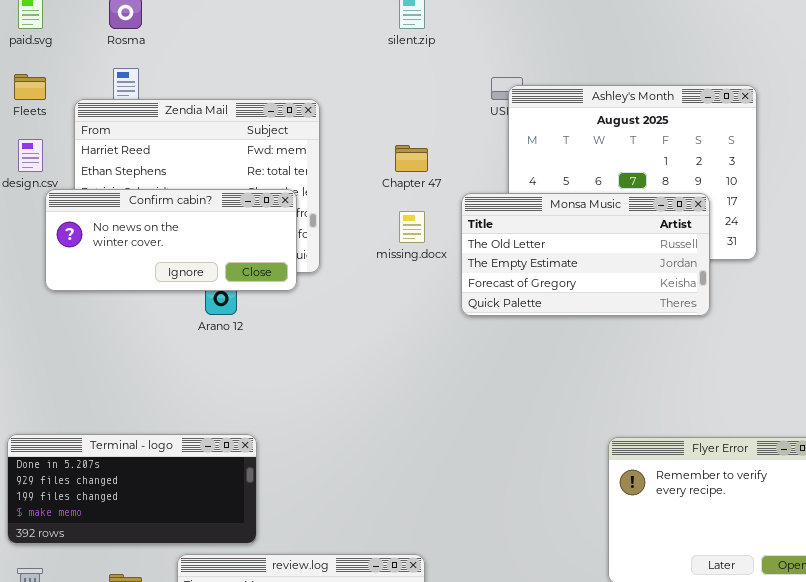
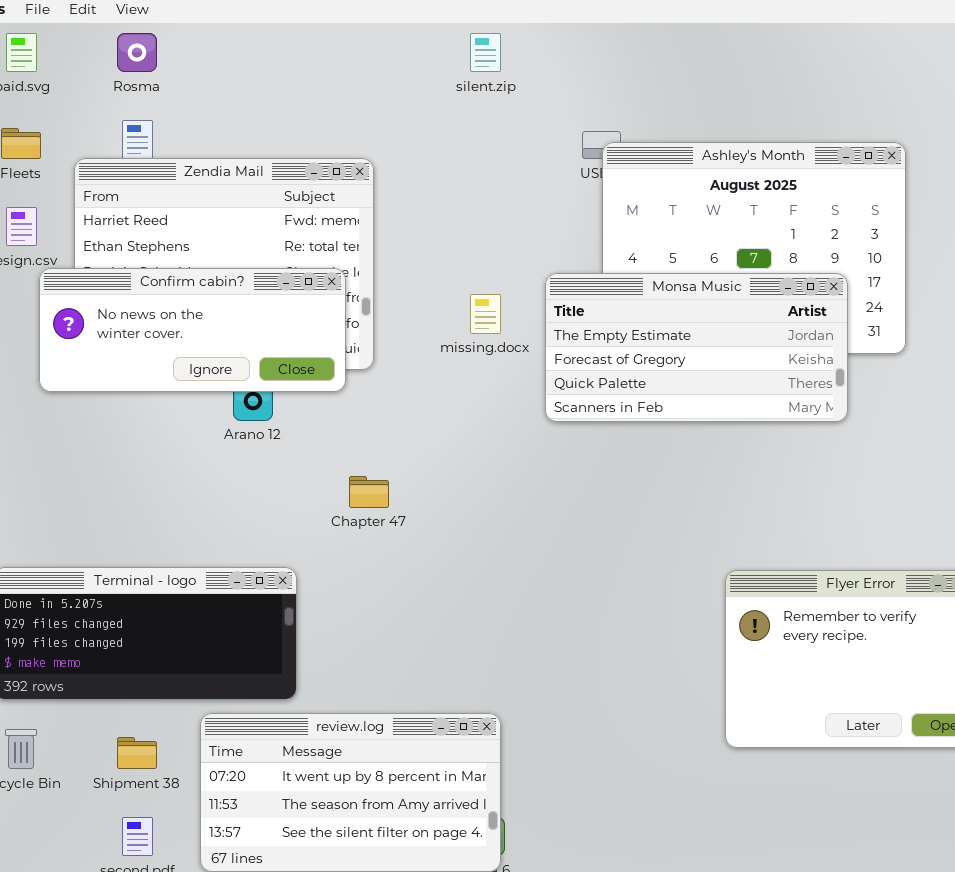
Chapter 47: [395,145,428,172] -> [349,476,389,508], moved
Monsa Music: [461,193,710,316] -> [545,273,848,422], scrolled down 1 row

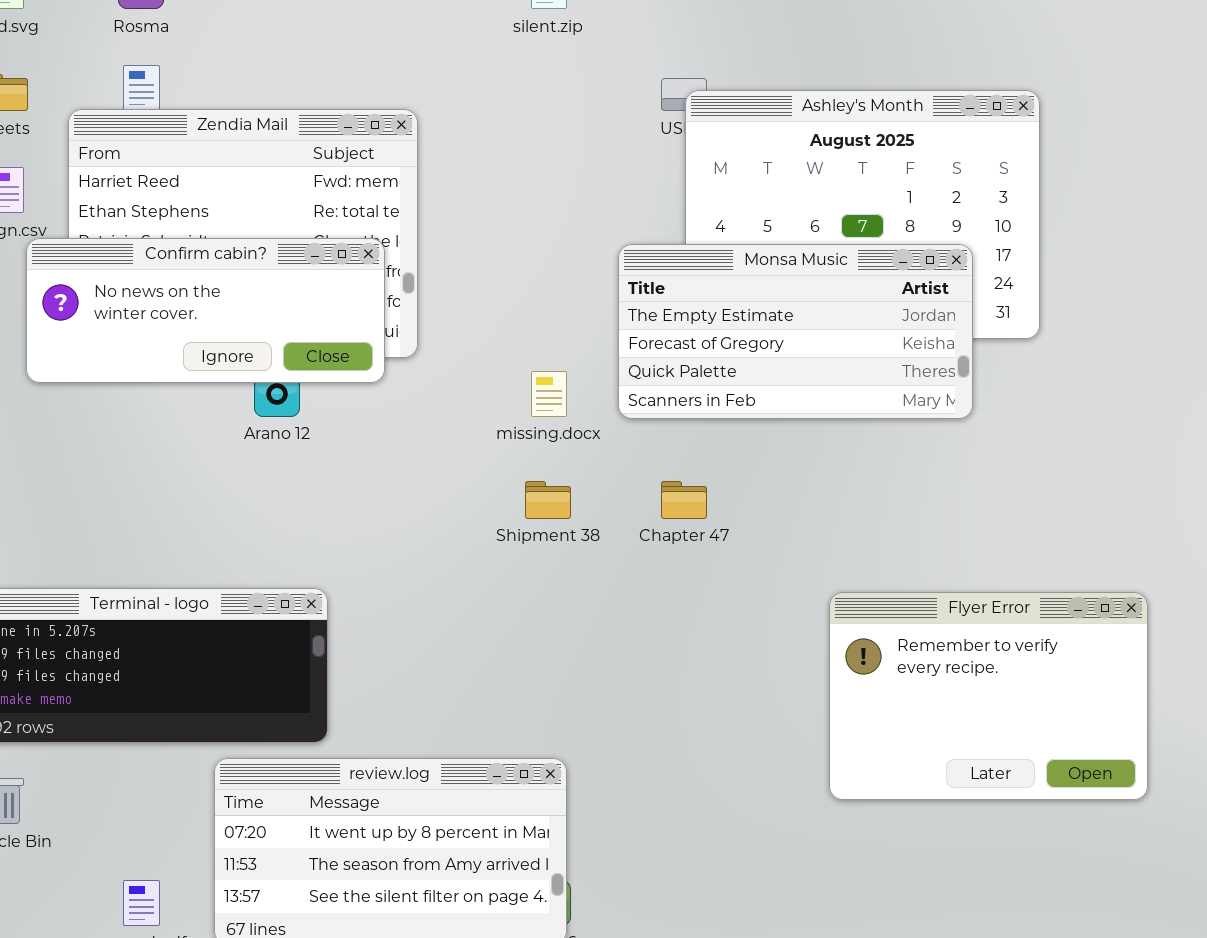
missing.docx: [470,294,501,334] -> [531,371,567,417], moved
Chapter 47: [349,476,389,508] -> [661,481,707,519], moved
Shipment 38: [117,737,157,769] -> [525,481,571,519], moved

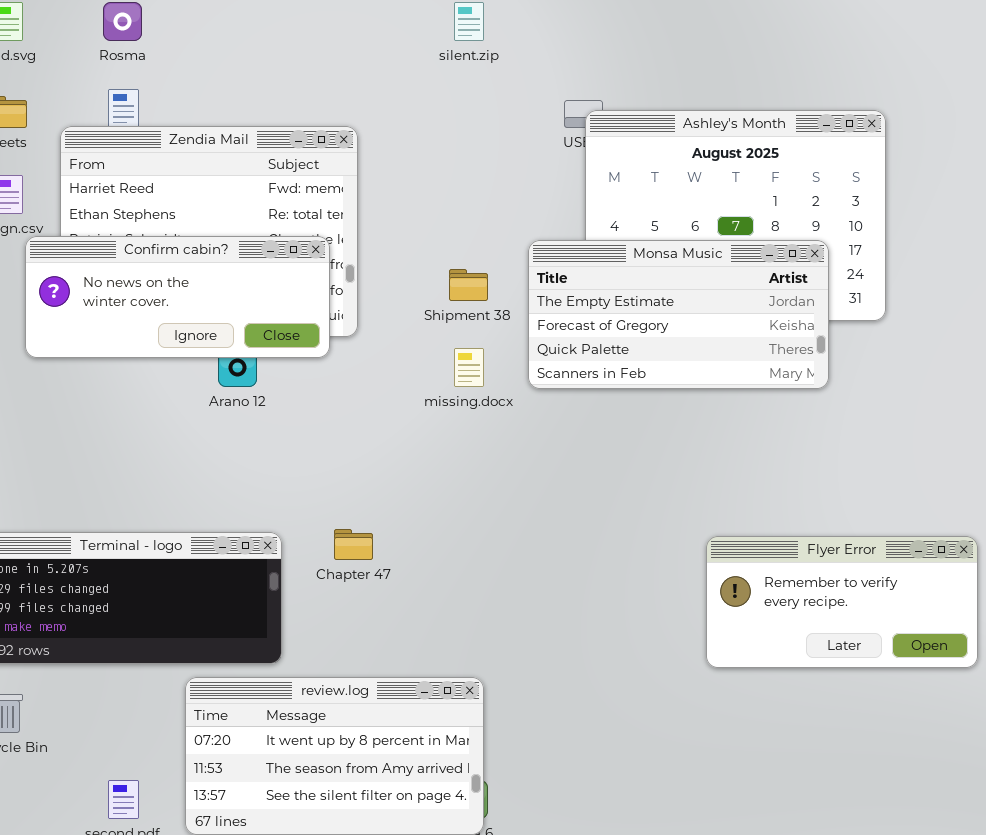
Shipment 38: [525,481,571,519] -> [449,269,488,301], moved
Chapter 47: [661,481,707,519] -> [334,529,373,560], moved
Flyer Error: [829,592,1148,800] -> [706,536,978,668], resized

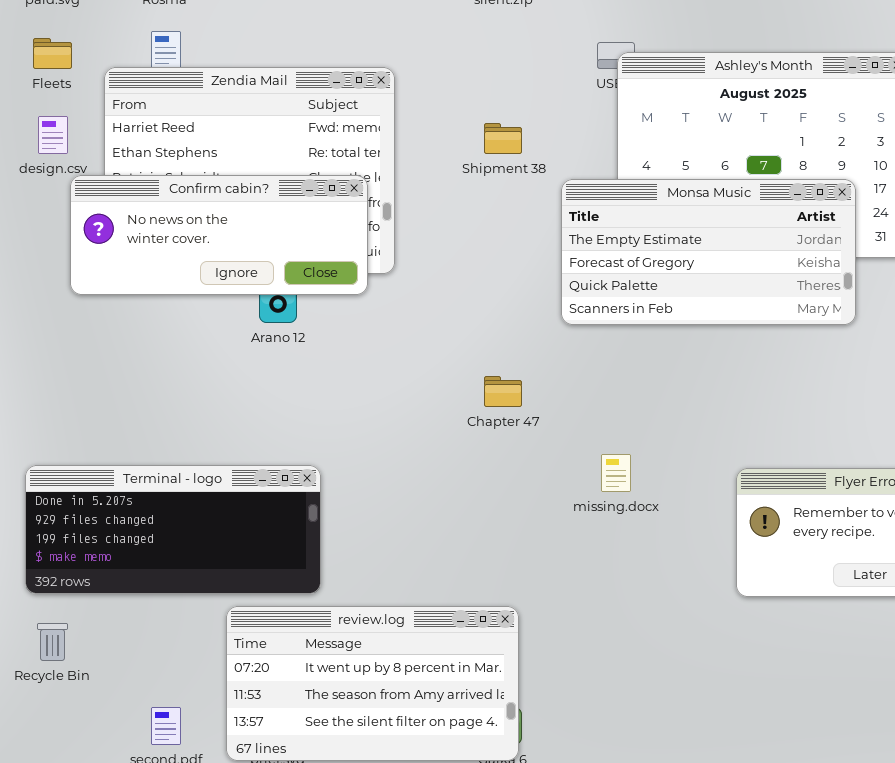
Shipment 38: [449,269,488,301] -> [484,123,522,154], moved
missing.docx: [454,348,484,387] -> [601,454,631,492], moved
Chapter 47: [334,529,373,560] -> [484,376,522,407], moved

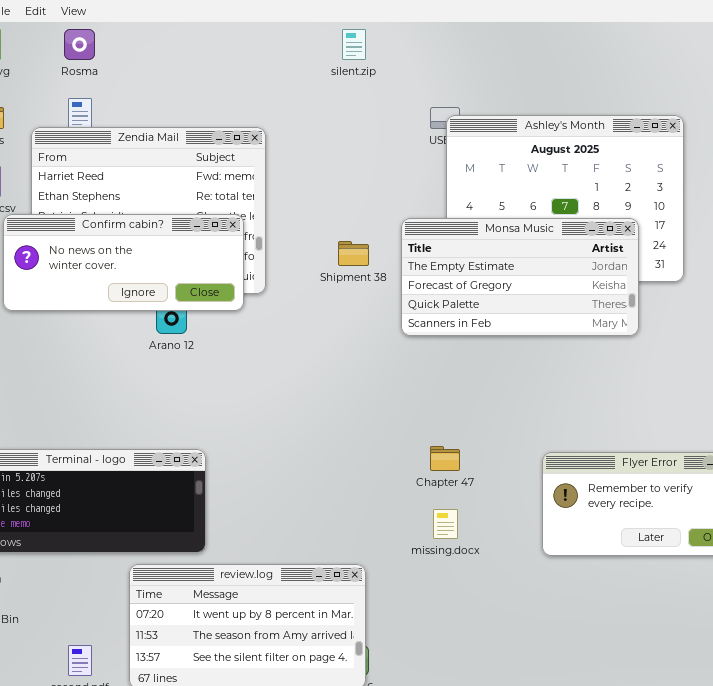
Shipment 38: [484,123,522,154] -> [338,241,369,266], moved
Chapter 47: [484,376,522,407] -> [430,446,460,471], moved
missing.docx: [601,454,631,492] -> [433,509,458,539], moved

